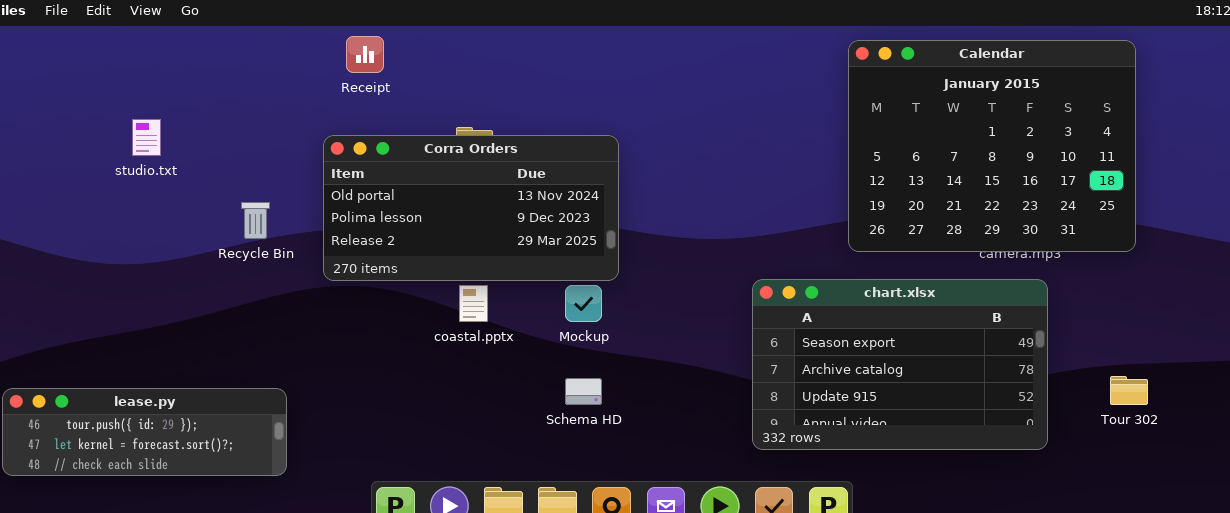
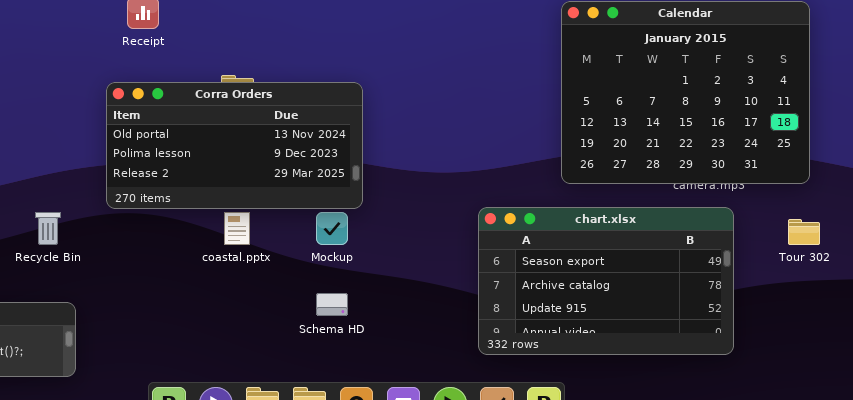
Recycle Bin: [241,202,270,239] -> [35,212,61,245], moved
Tour 302: [1110,376,1148,405] -> [788,219,820,245], moved

